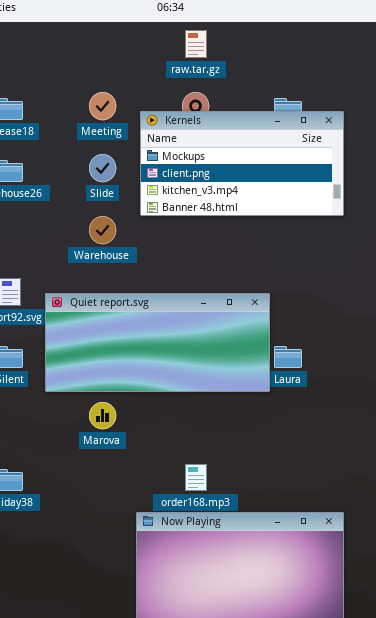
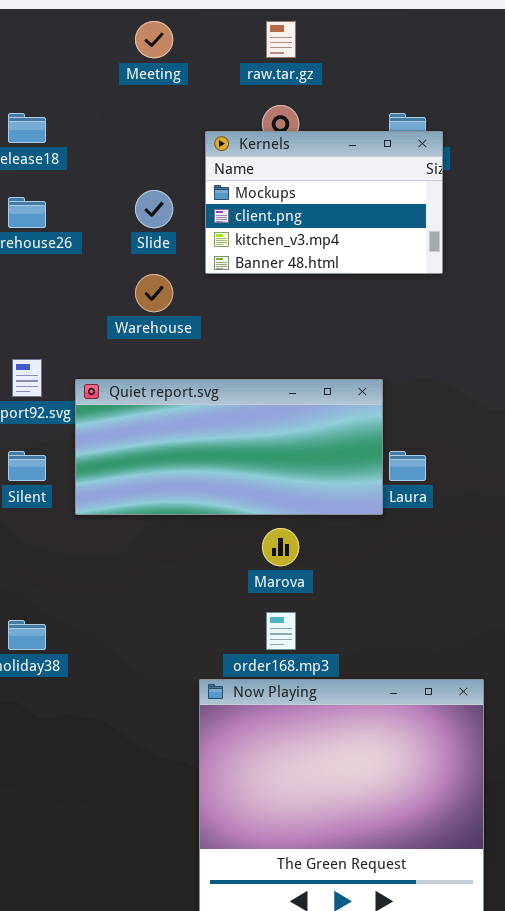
Meeting: [89,92,116,120] -> [135,21,173,58], moved
Kernels: [140,111,344,216] -> [205,131,443,274], resized
Marova: [89,402,116,429] -> [262,528,299,566], moved

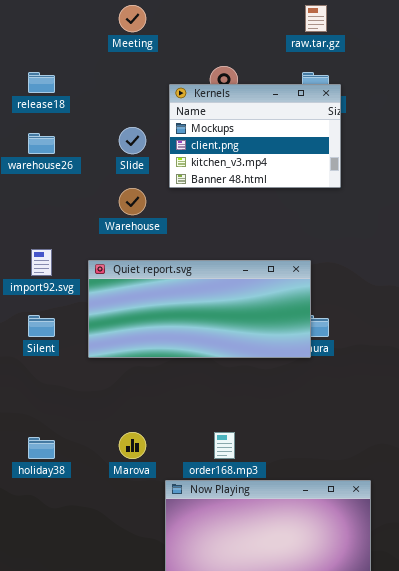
raw.tar.gz: [266,21,296,58] -> [305,5,327,32], moved
Quiet report.svg: [75,379,383,515] -> [88,260,311,358], moved
Marova: [262,528,299,566] -> [119,432,146,459], moved

